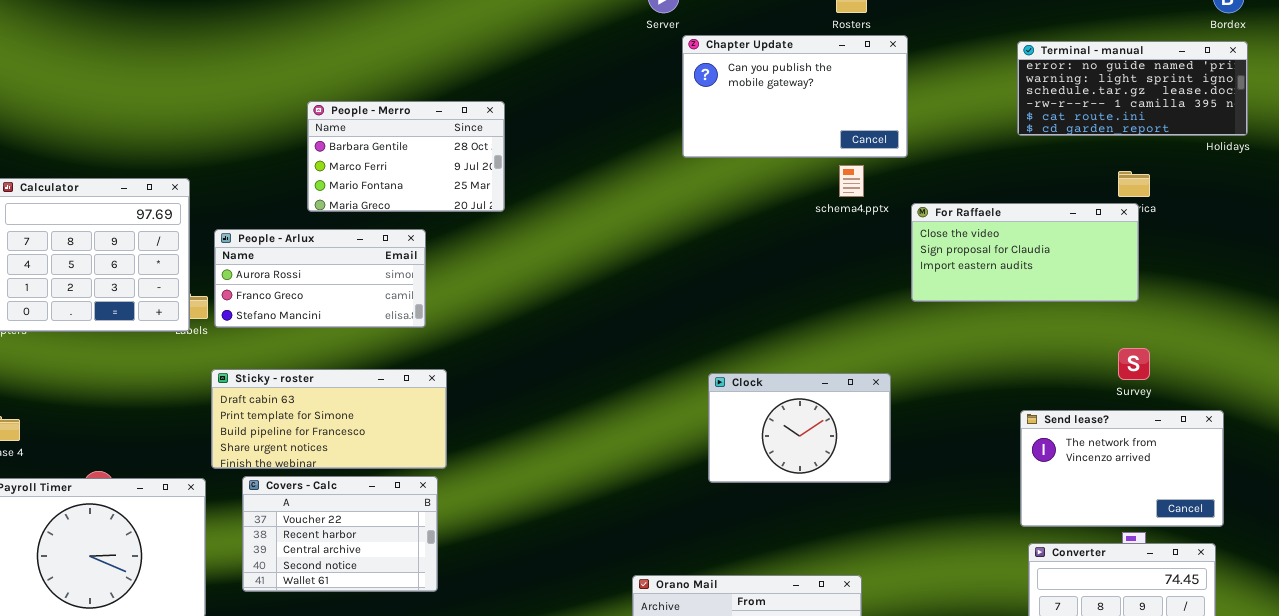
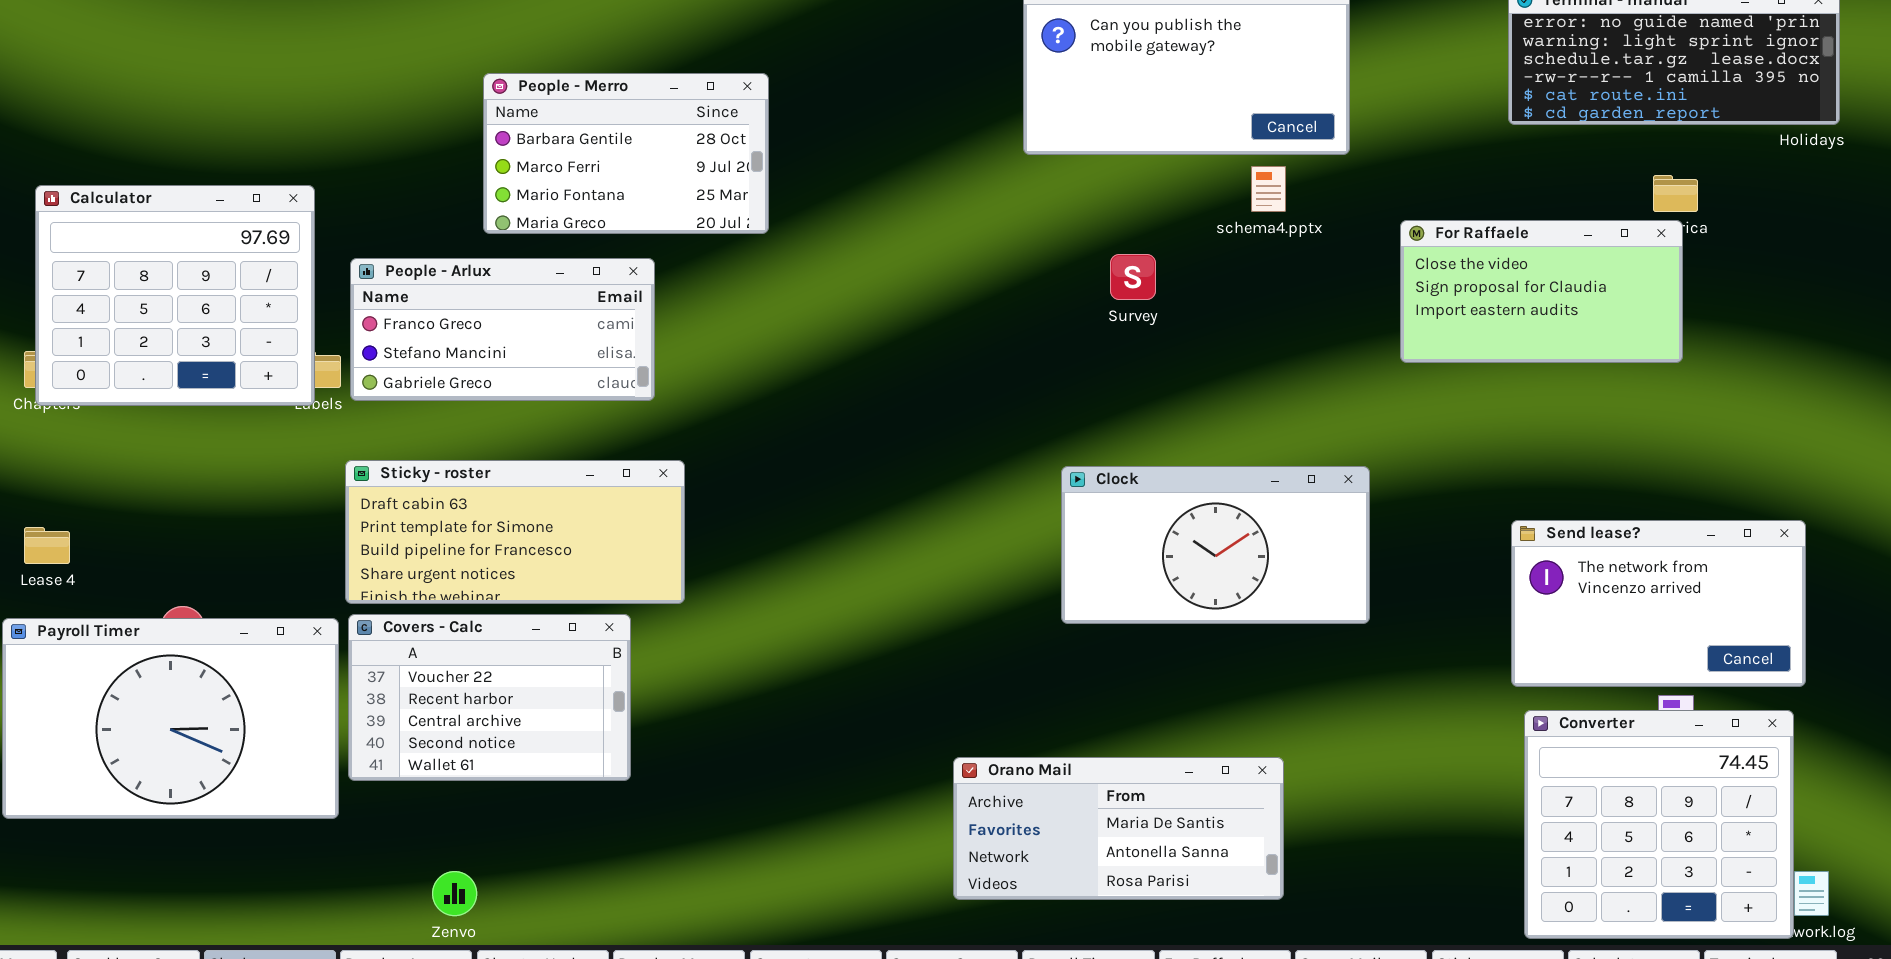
For Raffaele: [911,203,1139,302] -> [1400,220,1683,363], resized
People - Arlux: [214,229,426,328] -> [350,258,655,401], scrolled down 1 row
Survey: [1118,348,1150,380] -> [1110,254,1156,300], moved
Clock: [708,373,891,483] -> [1061,466,1370,624], resized
Covers - Calc: [242,476,438,592] -> [348,614,631,781], moved

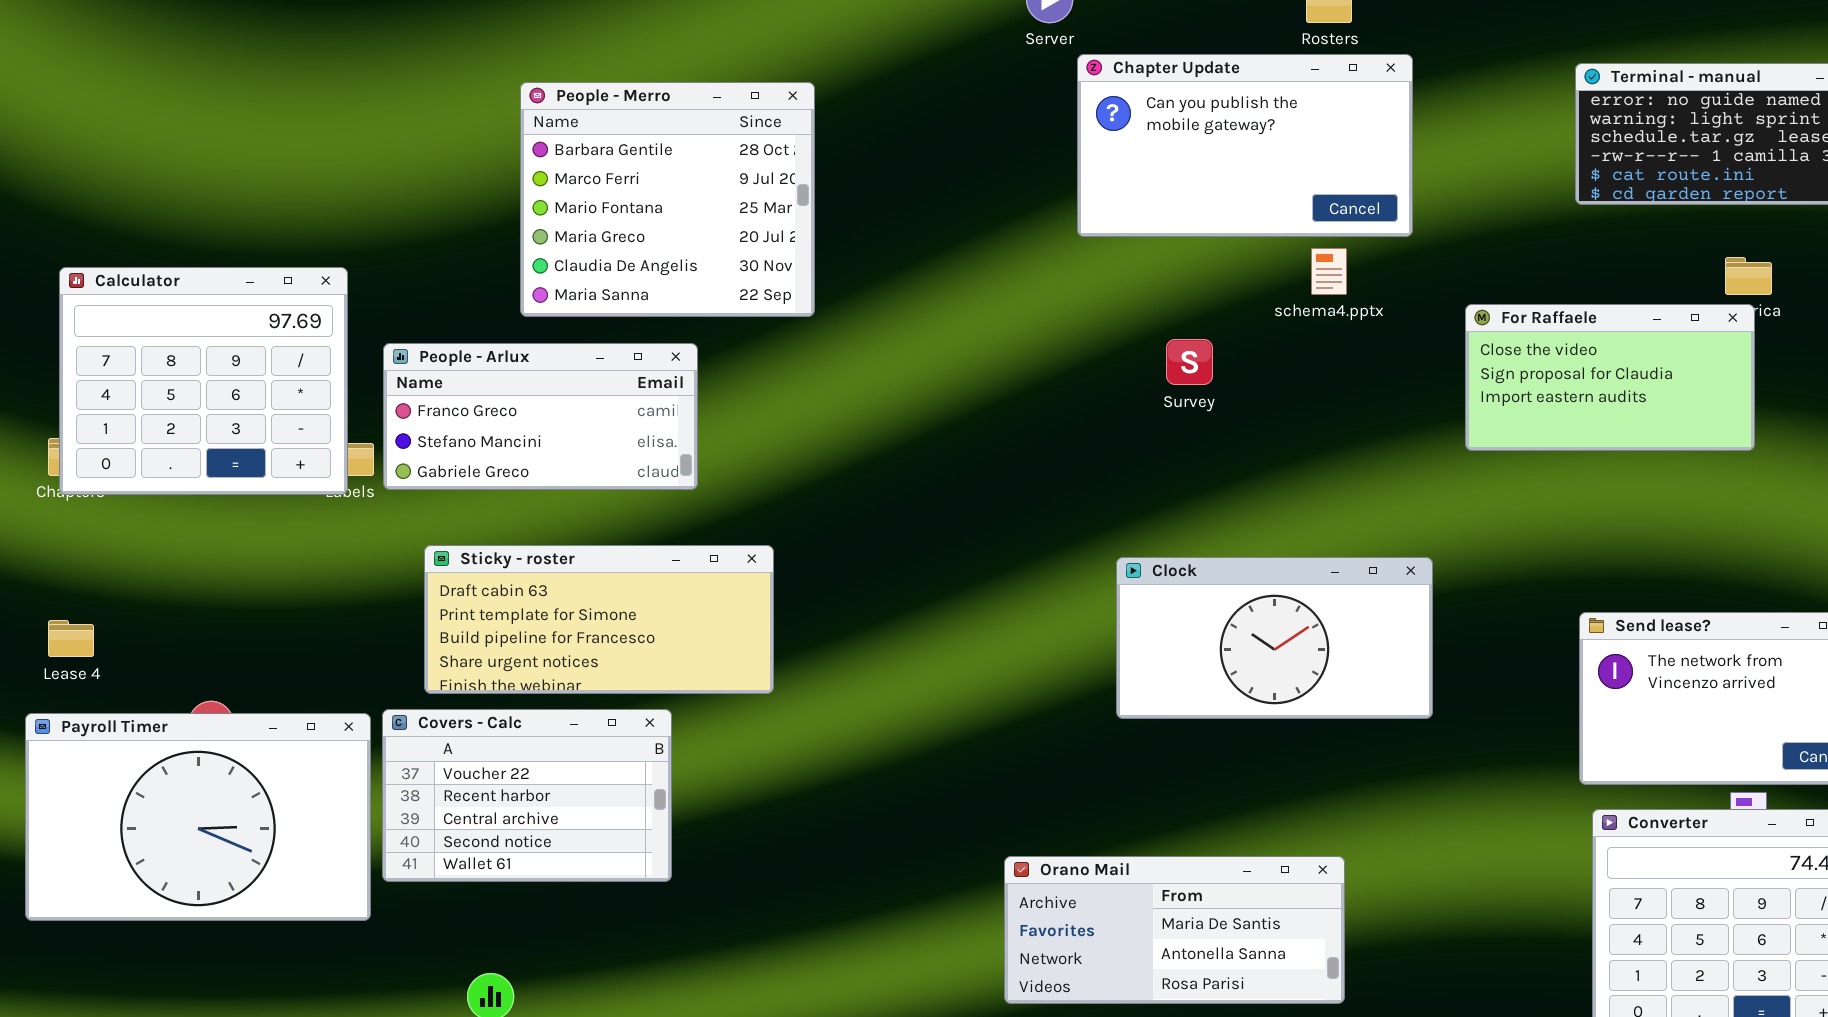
People - Merro: [483,73,769,234] -> [520,82,815,317], resized
Sticky - roster: [345,460,685,604] -> [424,545,774,694], moved

